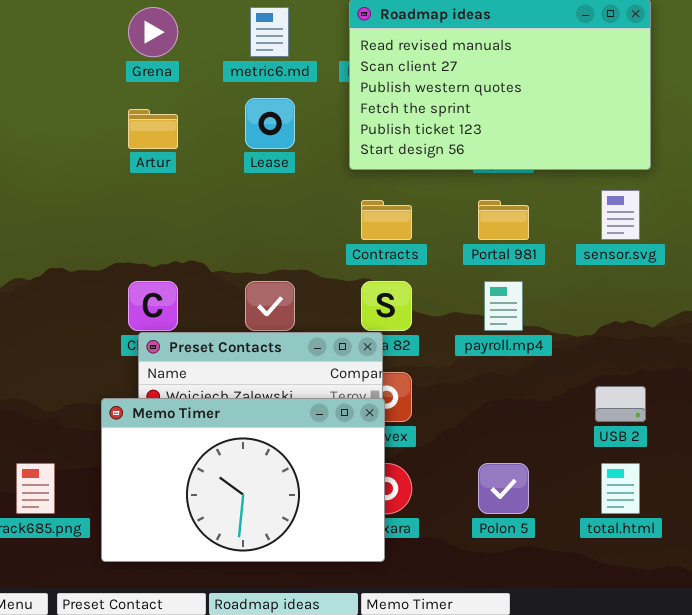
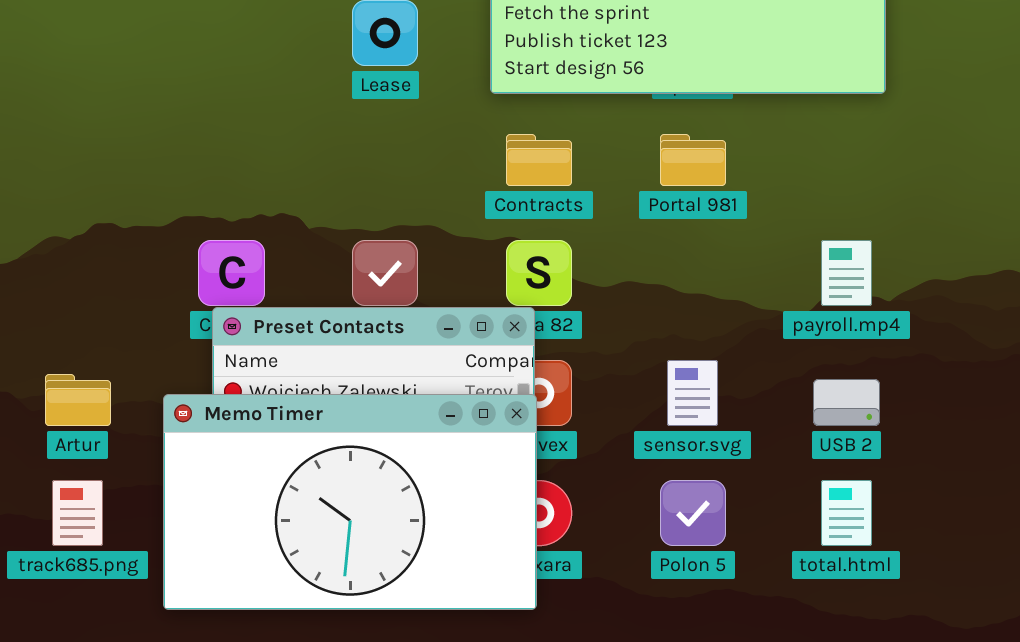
Artur: [128,109,178,149] -> [45,374,111,426], moved
sensor.svg: [601,190,640,240] -> [667,360,718,426], moved
payroll.mp4: [484,281,523,331] -> [821,240,872,306], moved

